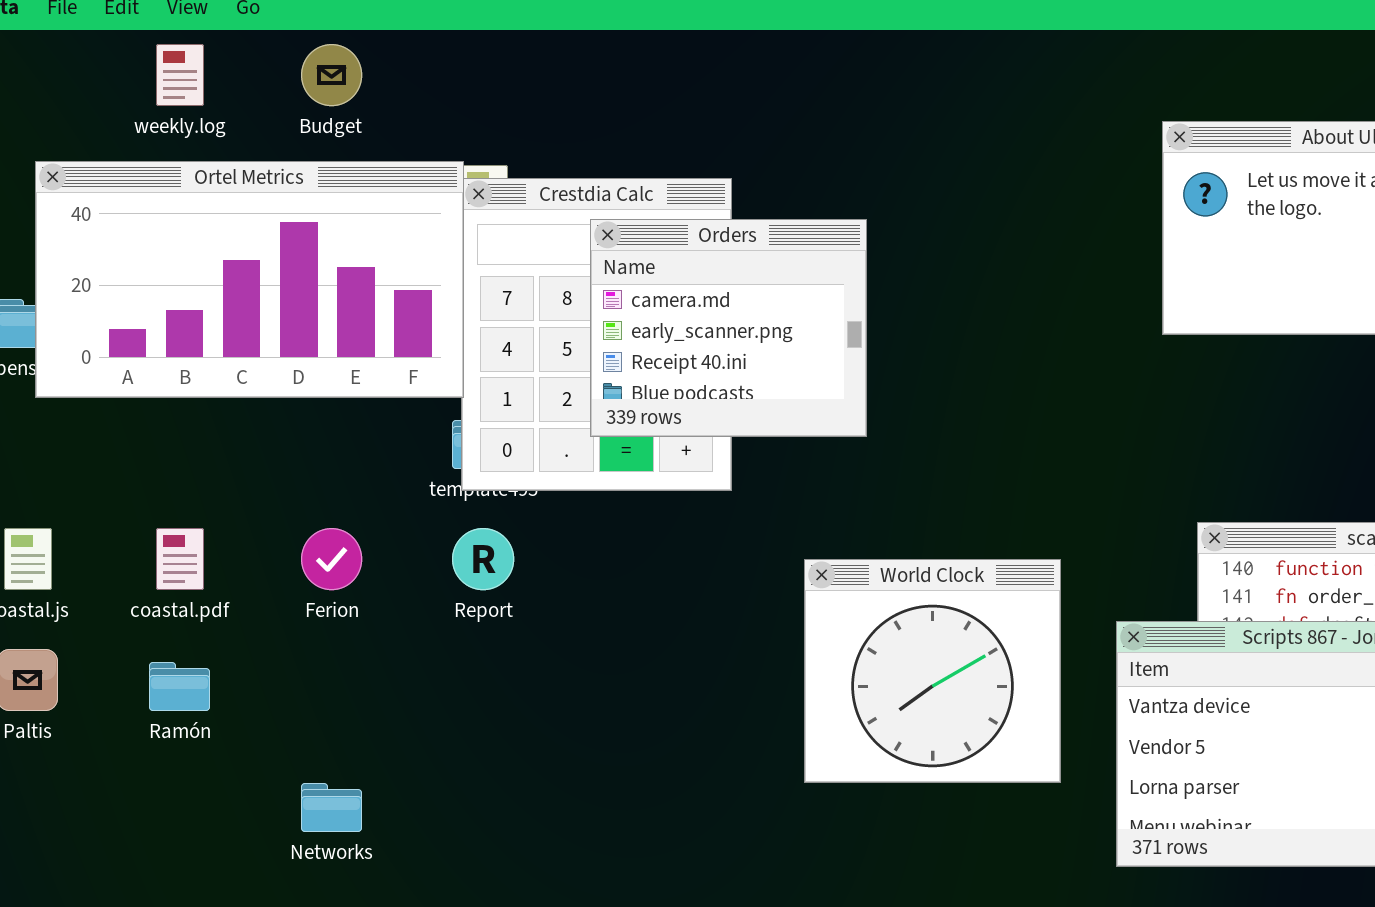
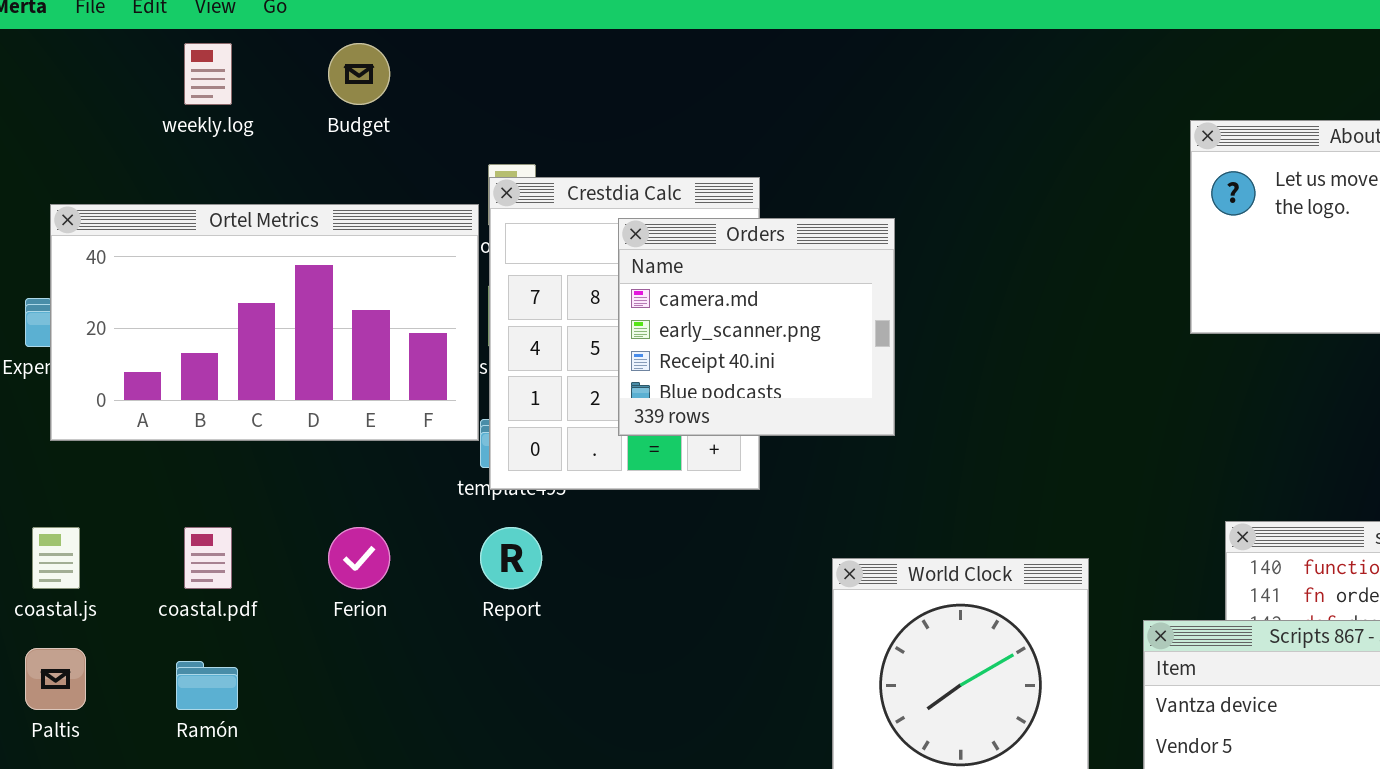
Ortel Metrics: [35,161,464,398] -> [50,204,479,441], moved

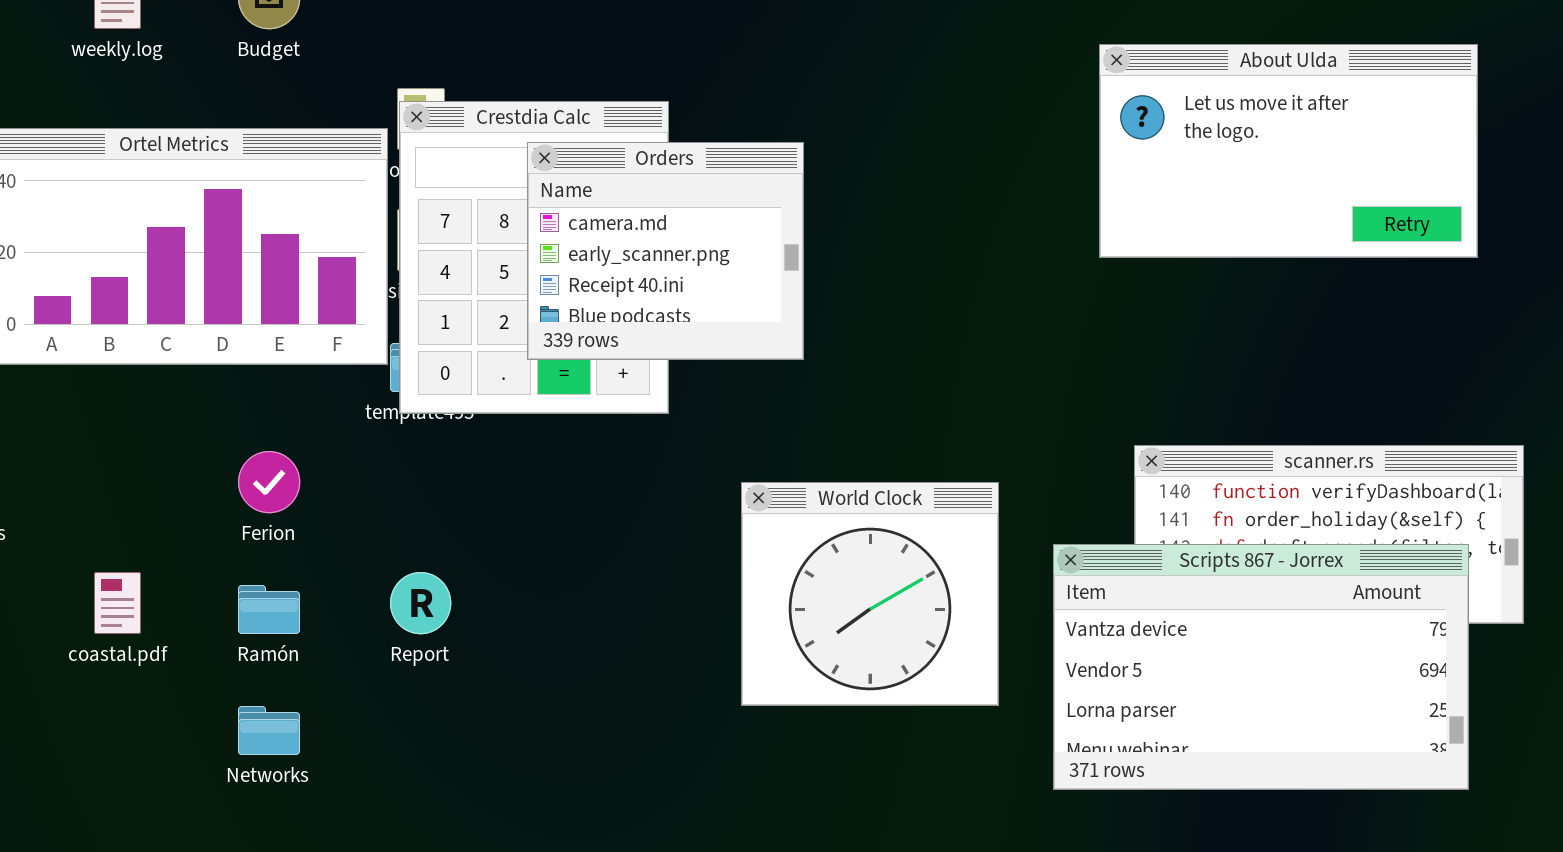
coastal.pdf: [184,527,232,589] -> [94,572,141,634], moved
Report: [480,527,542,589] -> [390,572,451,634], moved
Ramón: [176,661,238,710] -> [238,585,300,634], moved

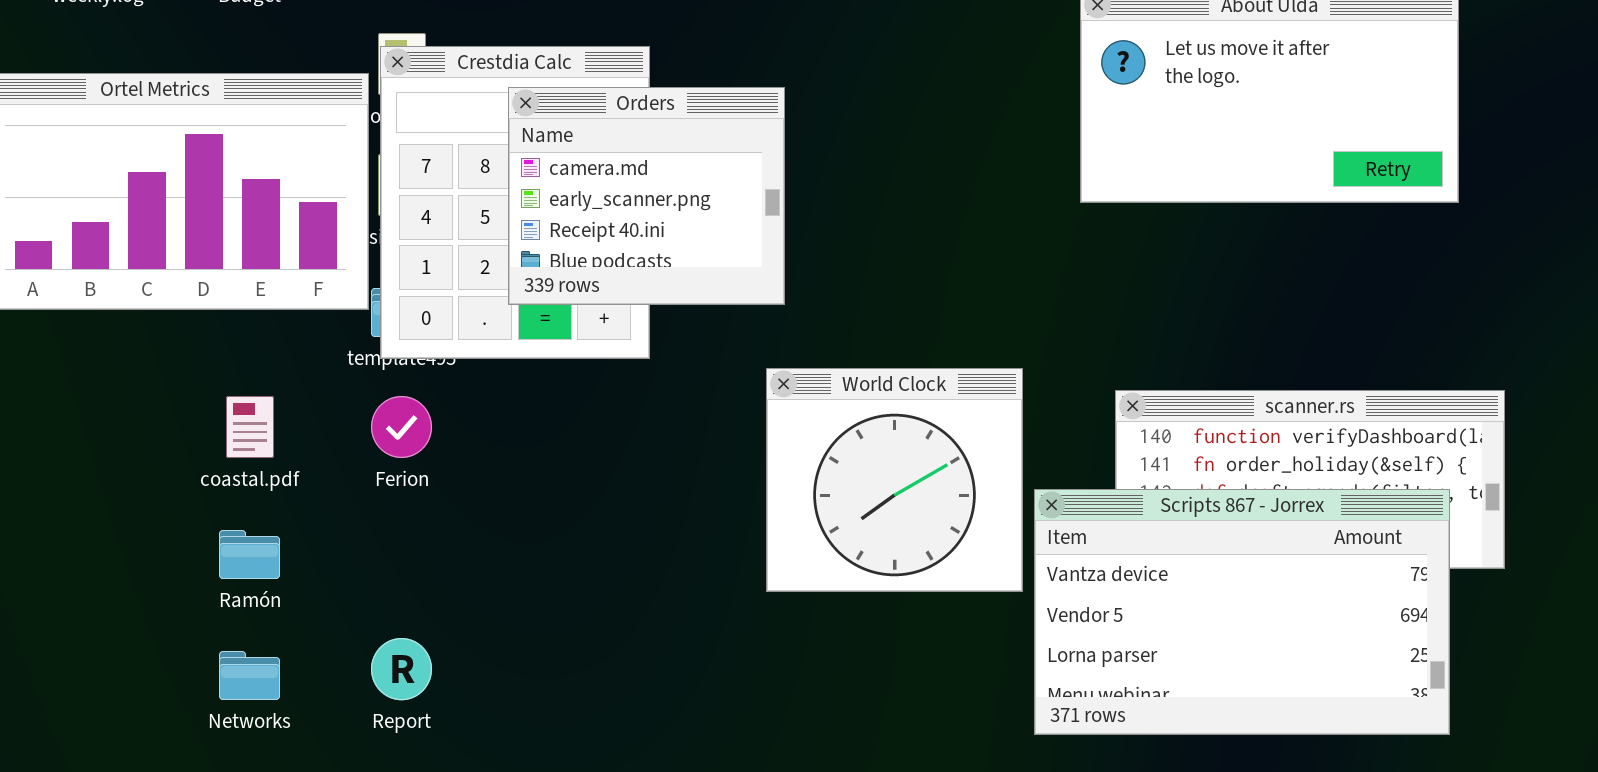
Ferion: [238,451,300,513] -> [371,396,432,458], moved
World Clock: [741,482,999,706] -> [766,368,1023,592], moved
coastal.pdf: [94,572,141,634] -> [226,396,274,458], moved
Report: [390,572,451,634] -> [371,638,432,700], moved

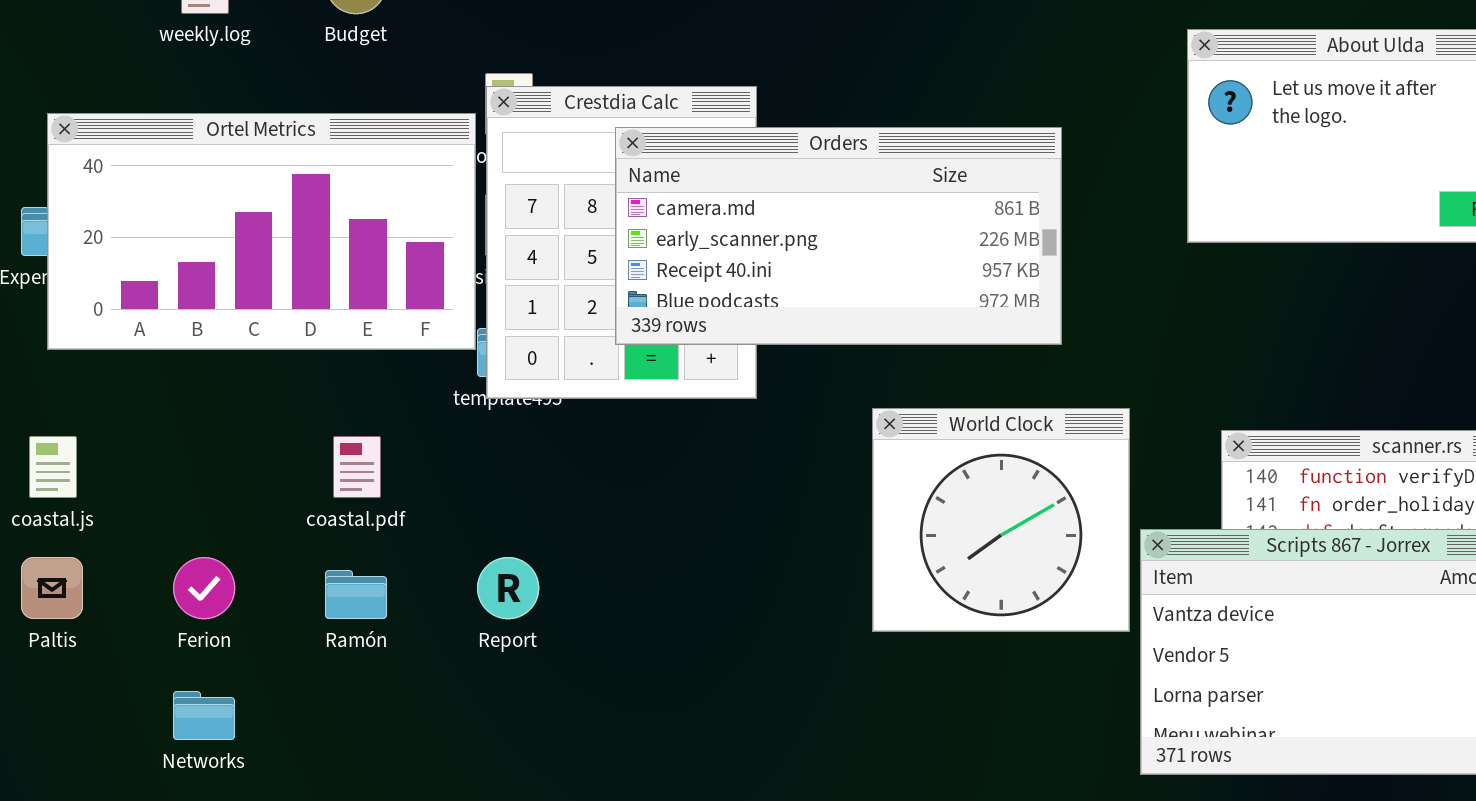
Orders: [508,87,785,305] -> [615,127,1062,345], resized
Ferion: [371,396,432,458] -> [173,557,235,619], moved
Report: [371,638,432,700] -> [477,557,539,619], moved
Networks: [219,651,280,700] -> [173,691,235,740], moved

